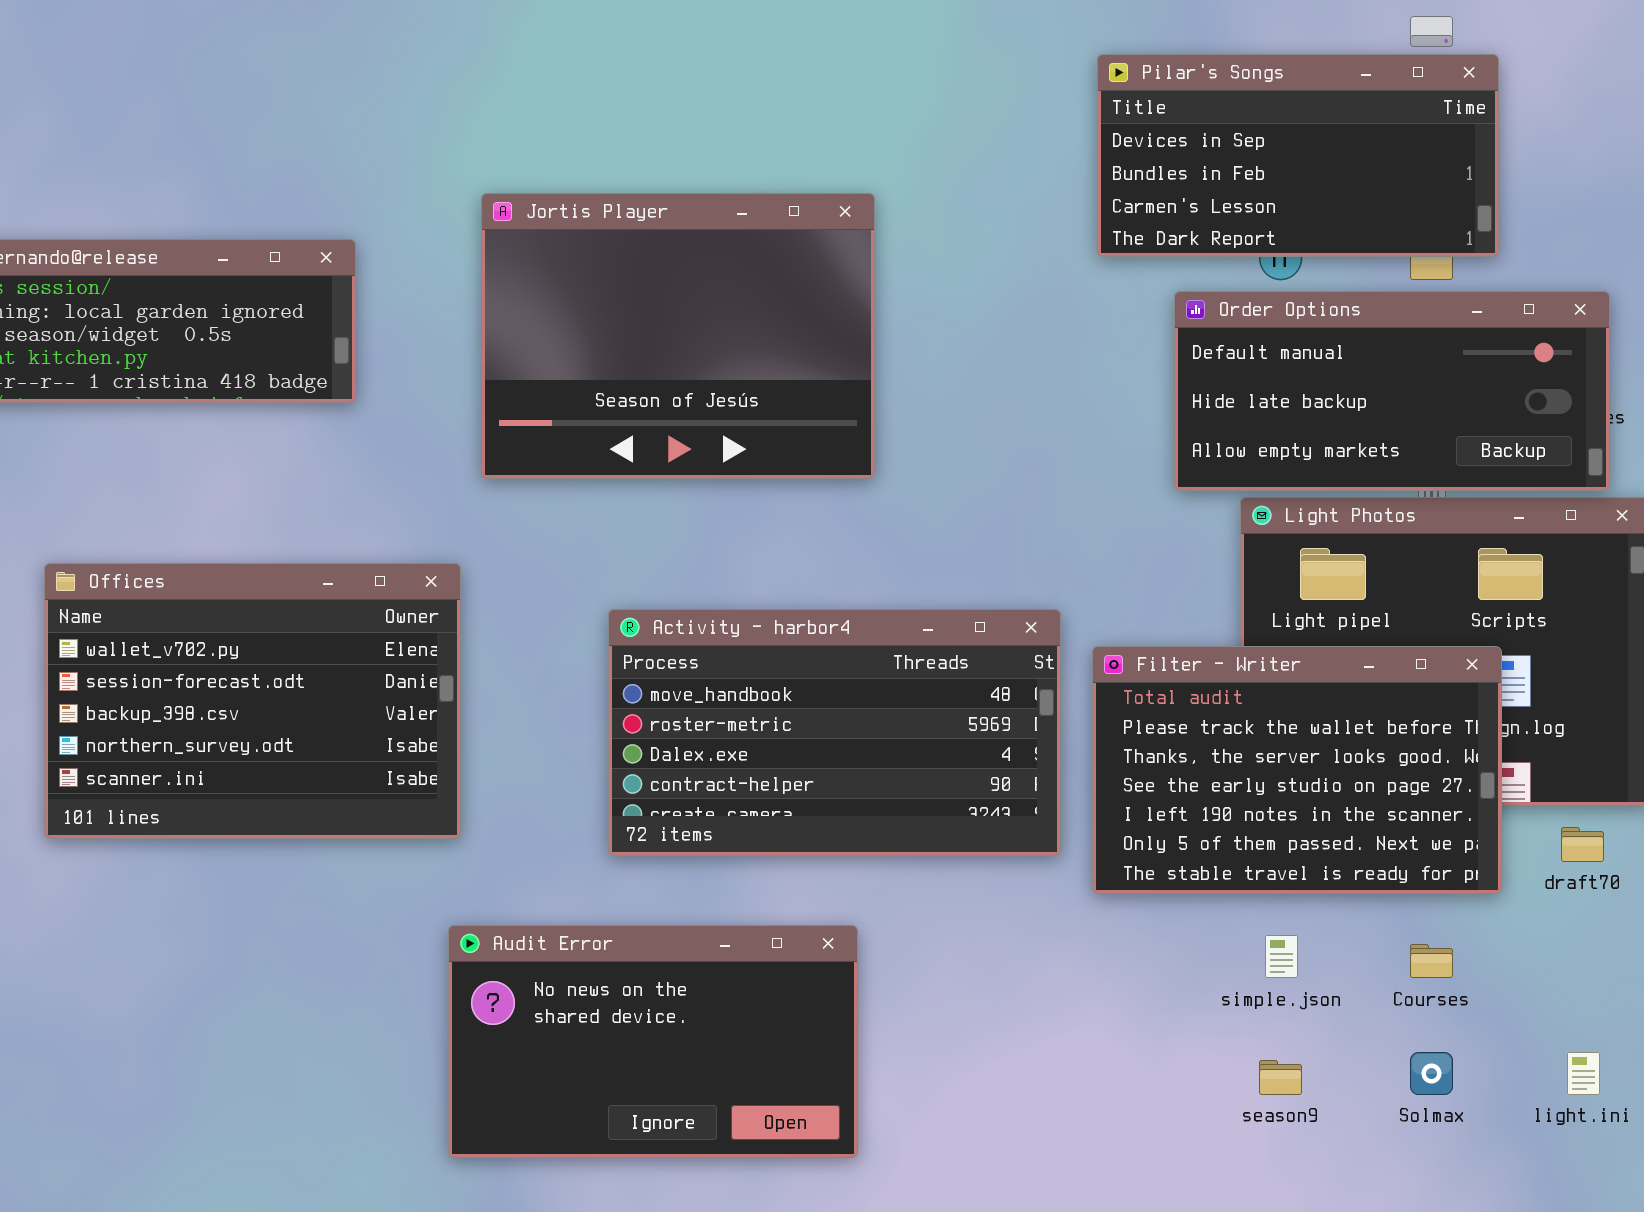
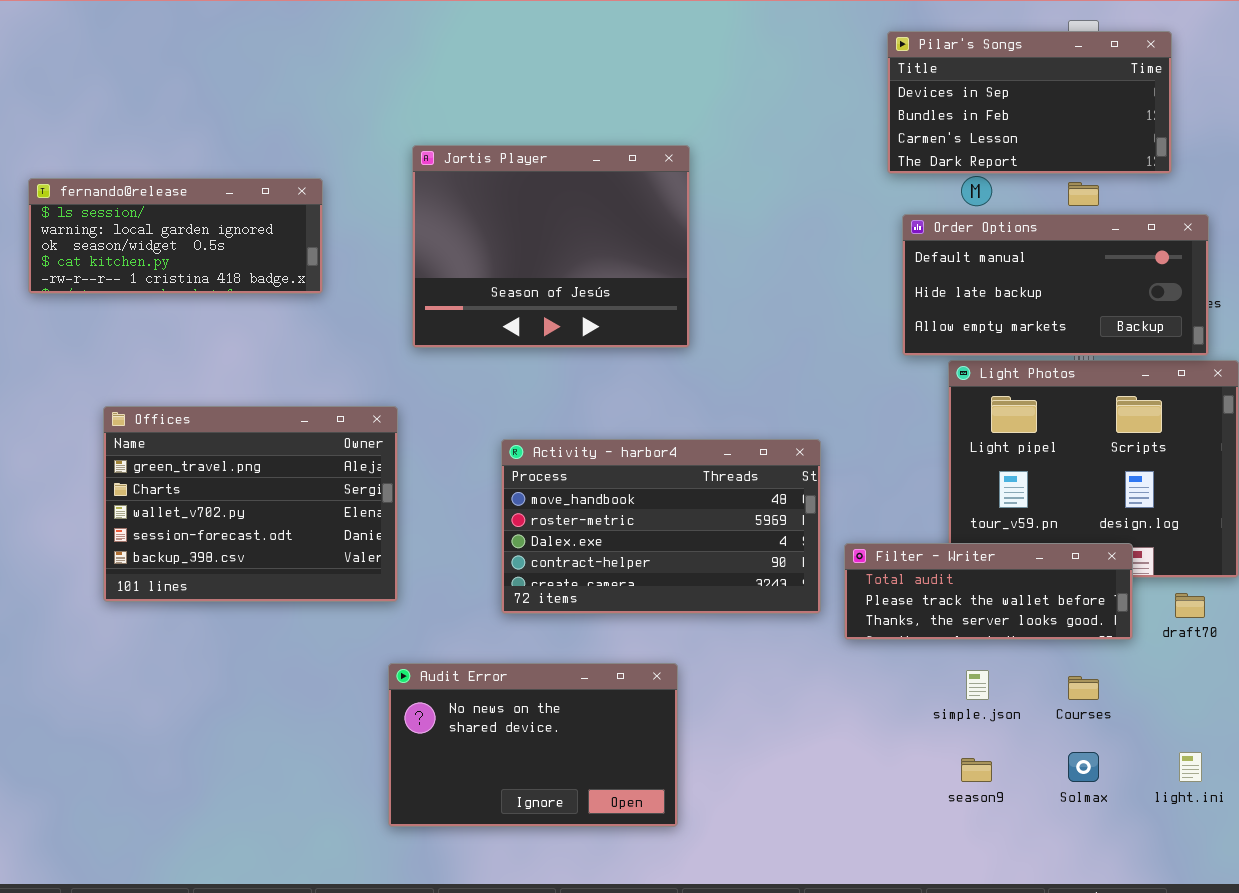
Pilar's Songs: [1097,54,1499,257] -> [887,31,1172,174], moved
Offices: [44,563,461,839] -> [103,406,398,602], scrolled up 2 rows
Filter - Writer: [1092,646,1502,894] -> [844,543,1133,640], resized

